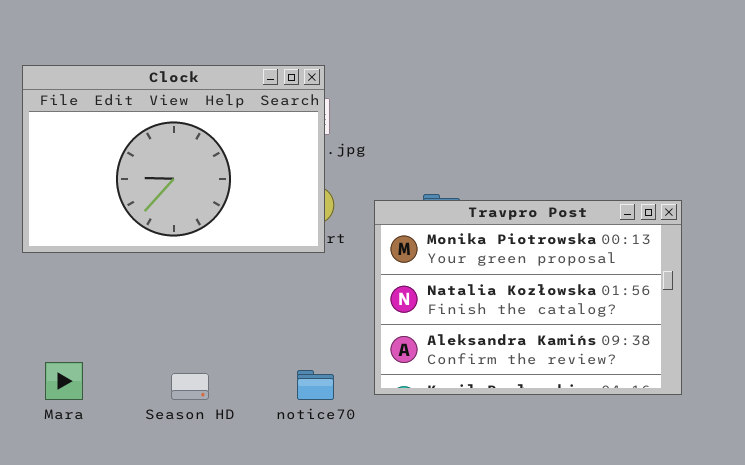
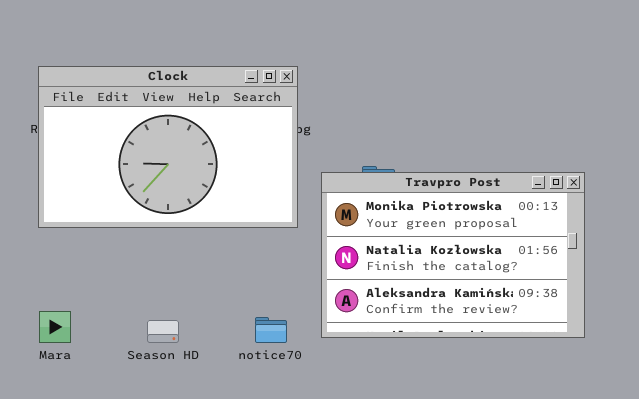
Clock: [22,65,325,253] -> [38,66,298,228], moved

